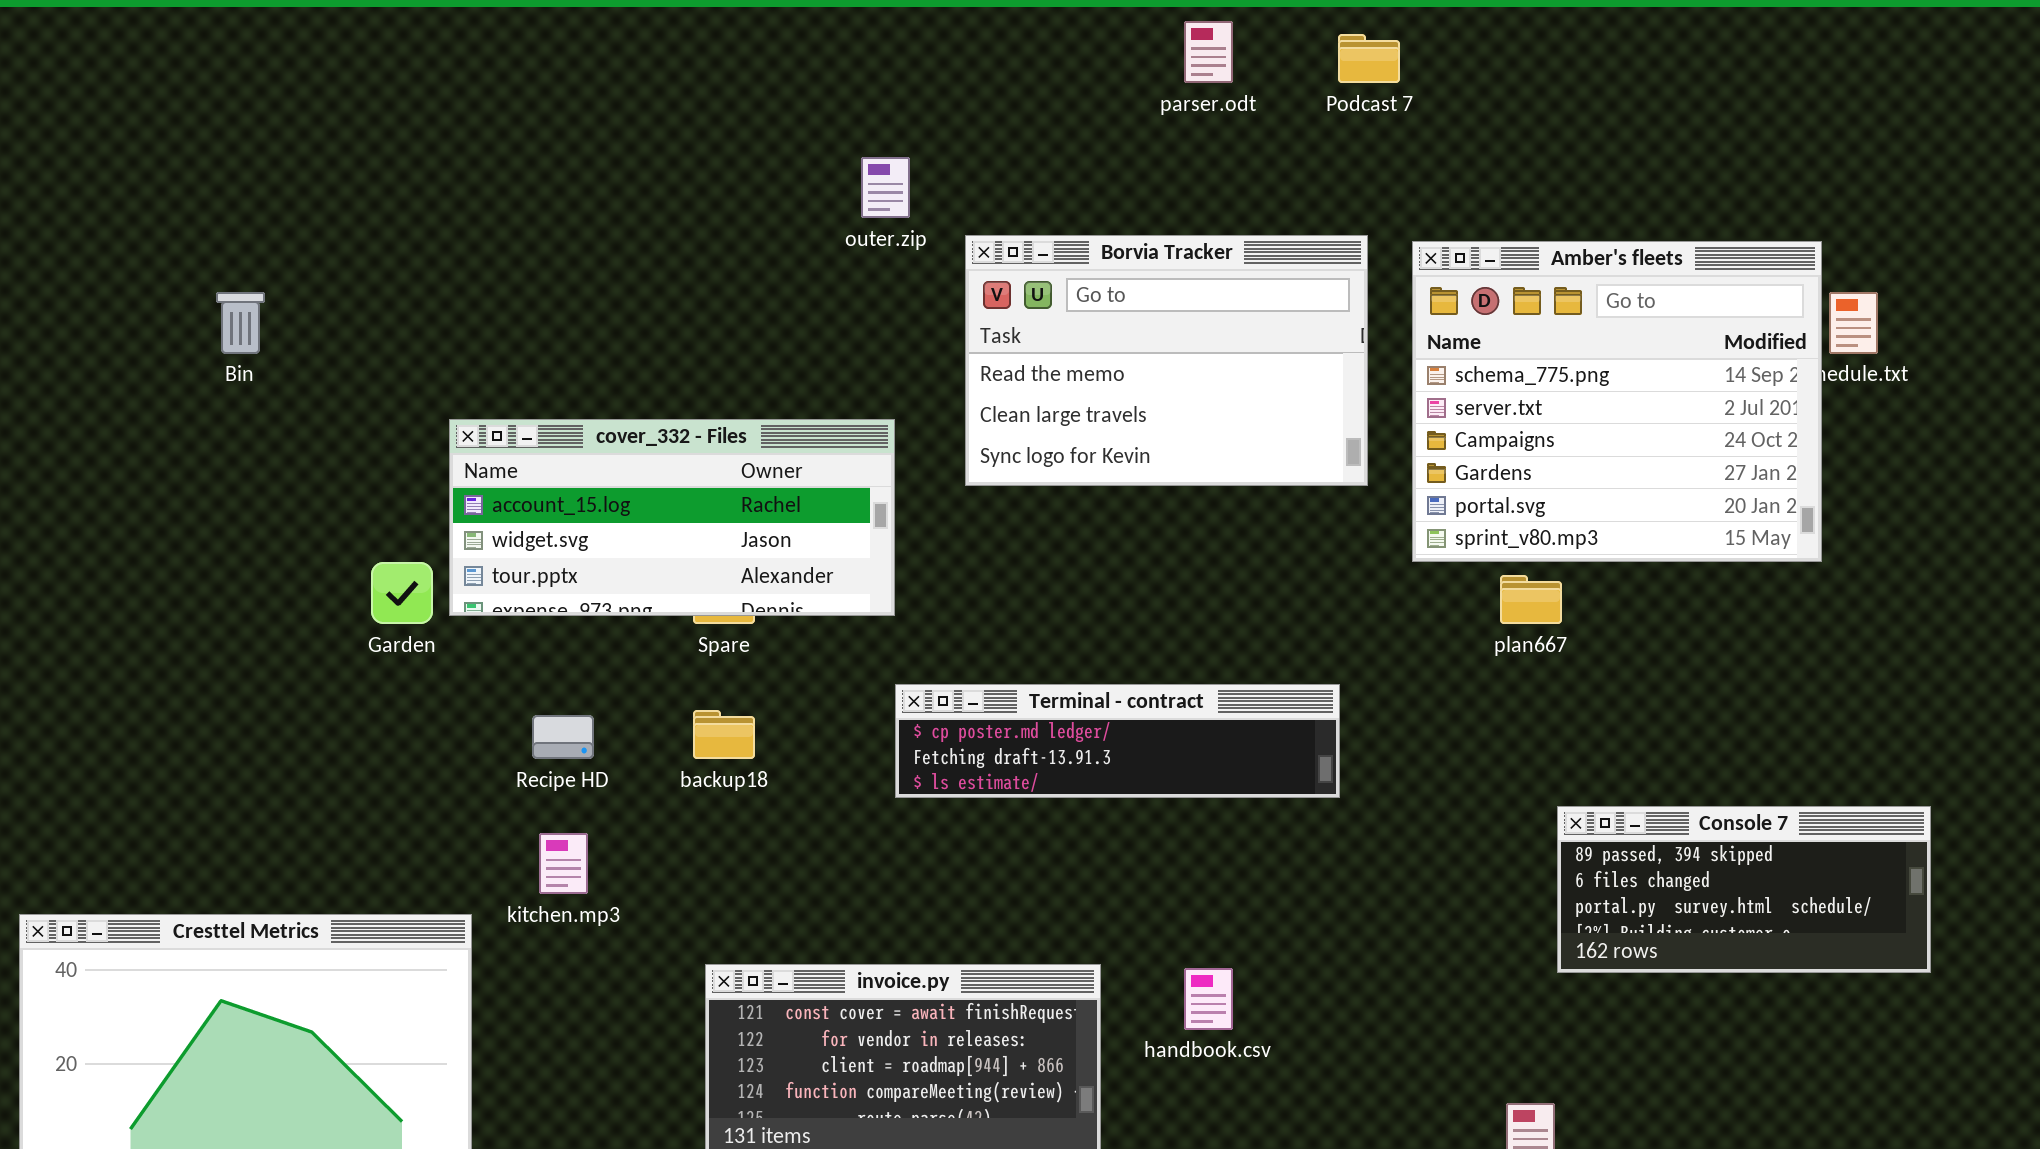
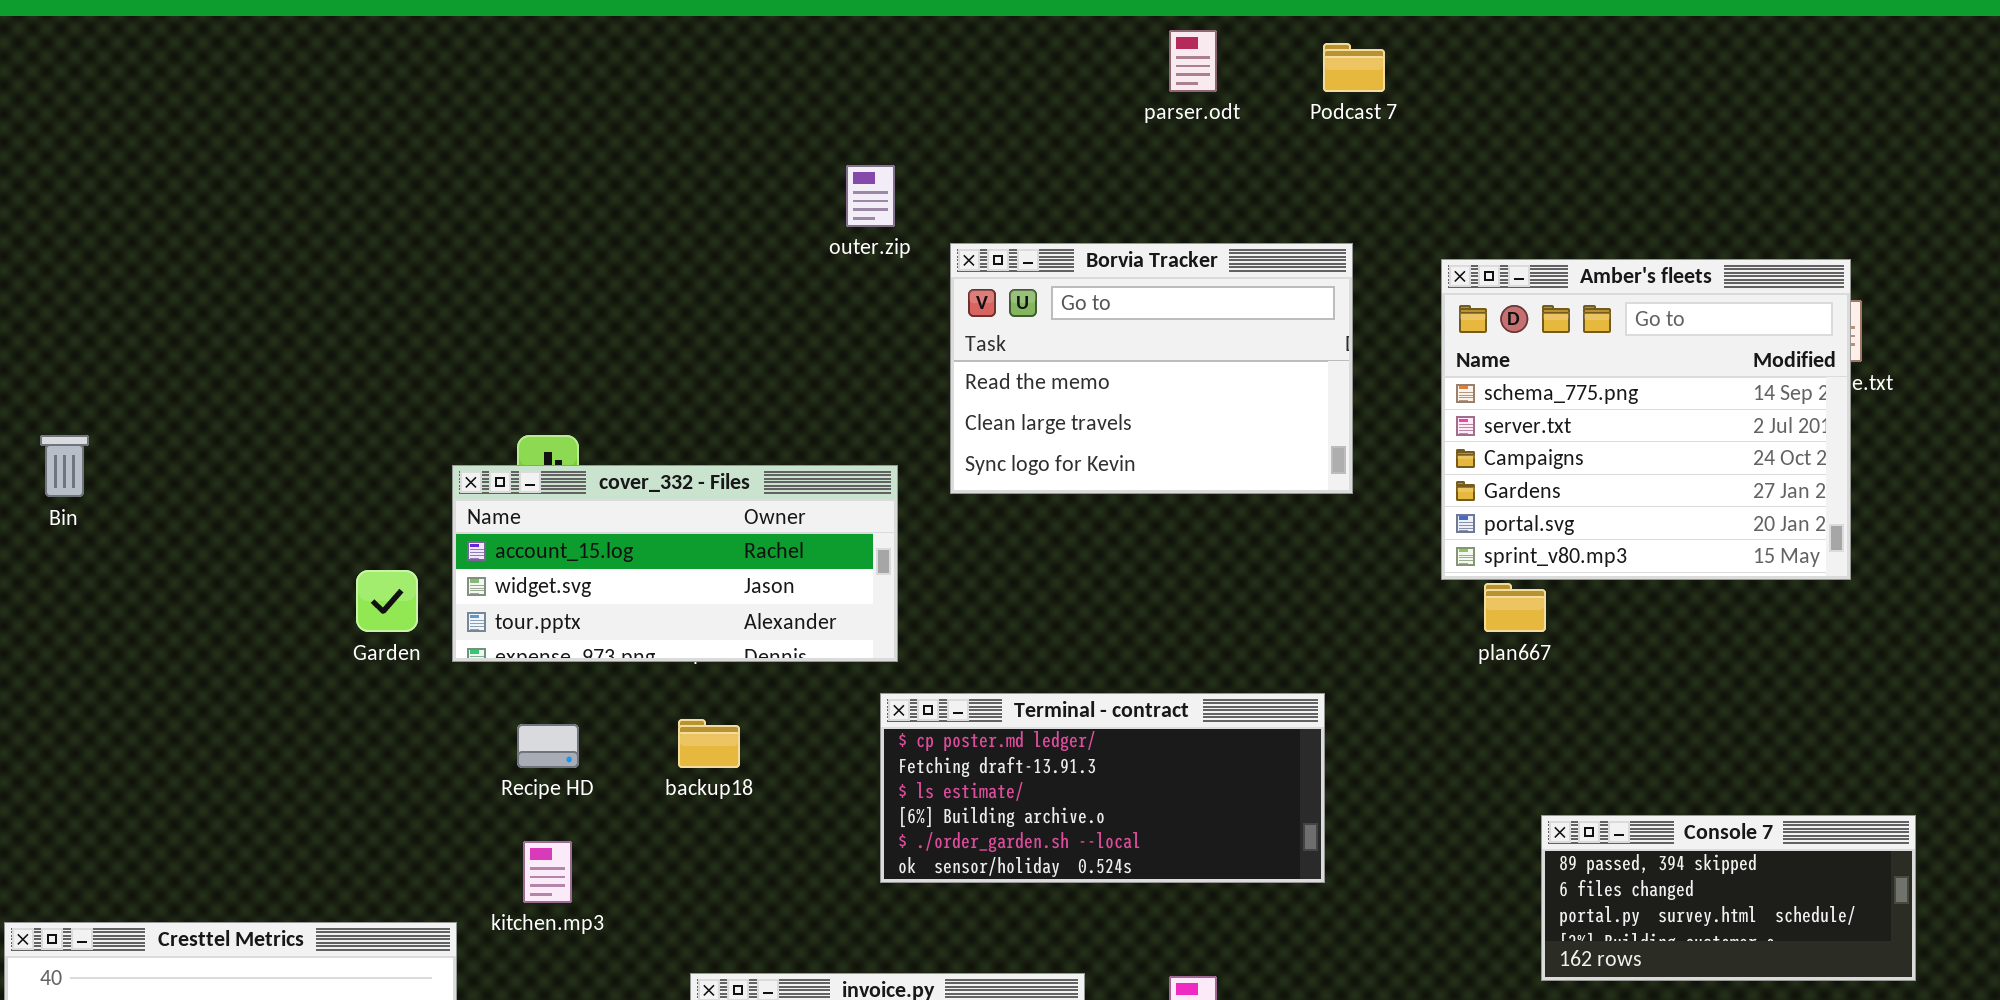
Amber's fleets: [1412,241,1822,562] -> [1441,259,1851,580], moved
Bin: [216,292,265,354] -> [40,435,89,497], moved
cover_332 - Files: [449,419,895,616] -> [452,465,898,662], moved
Terminal - contract: [895,684,1340,798] -> [880,693,1325,883], resized

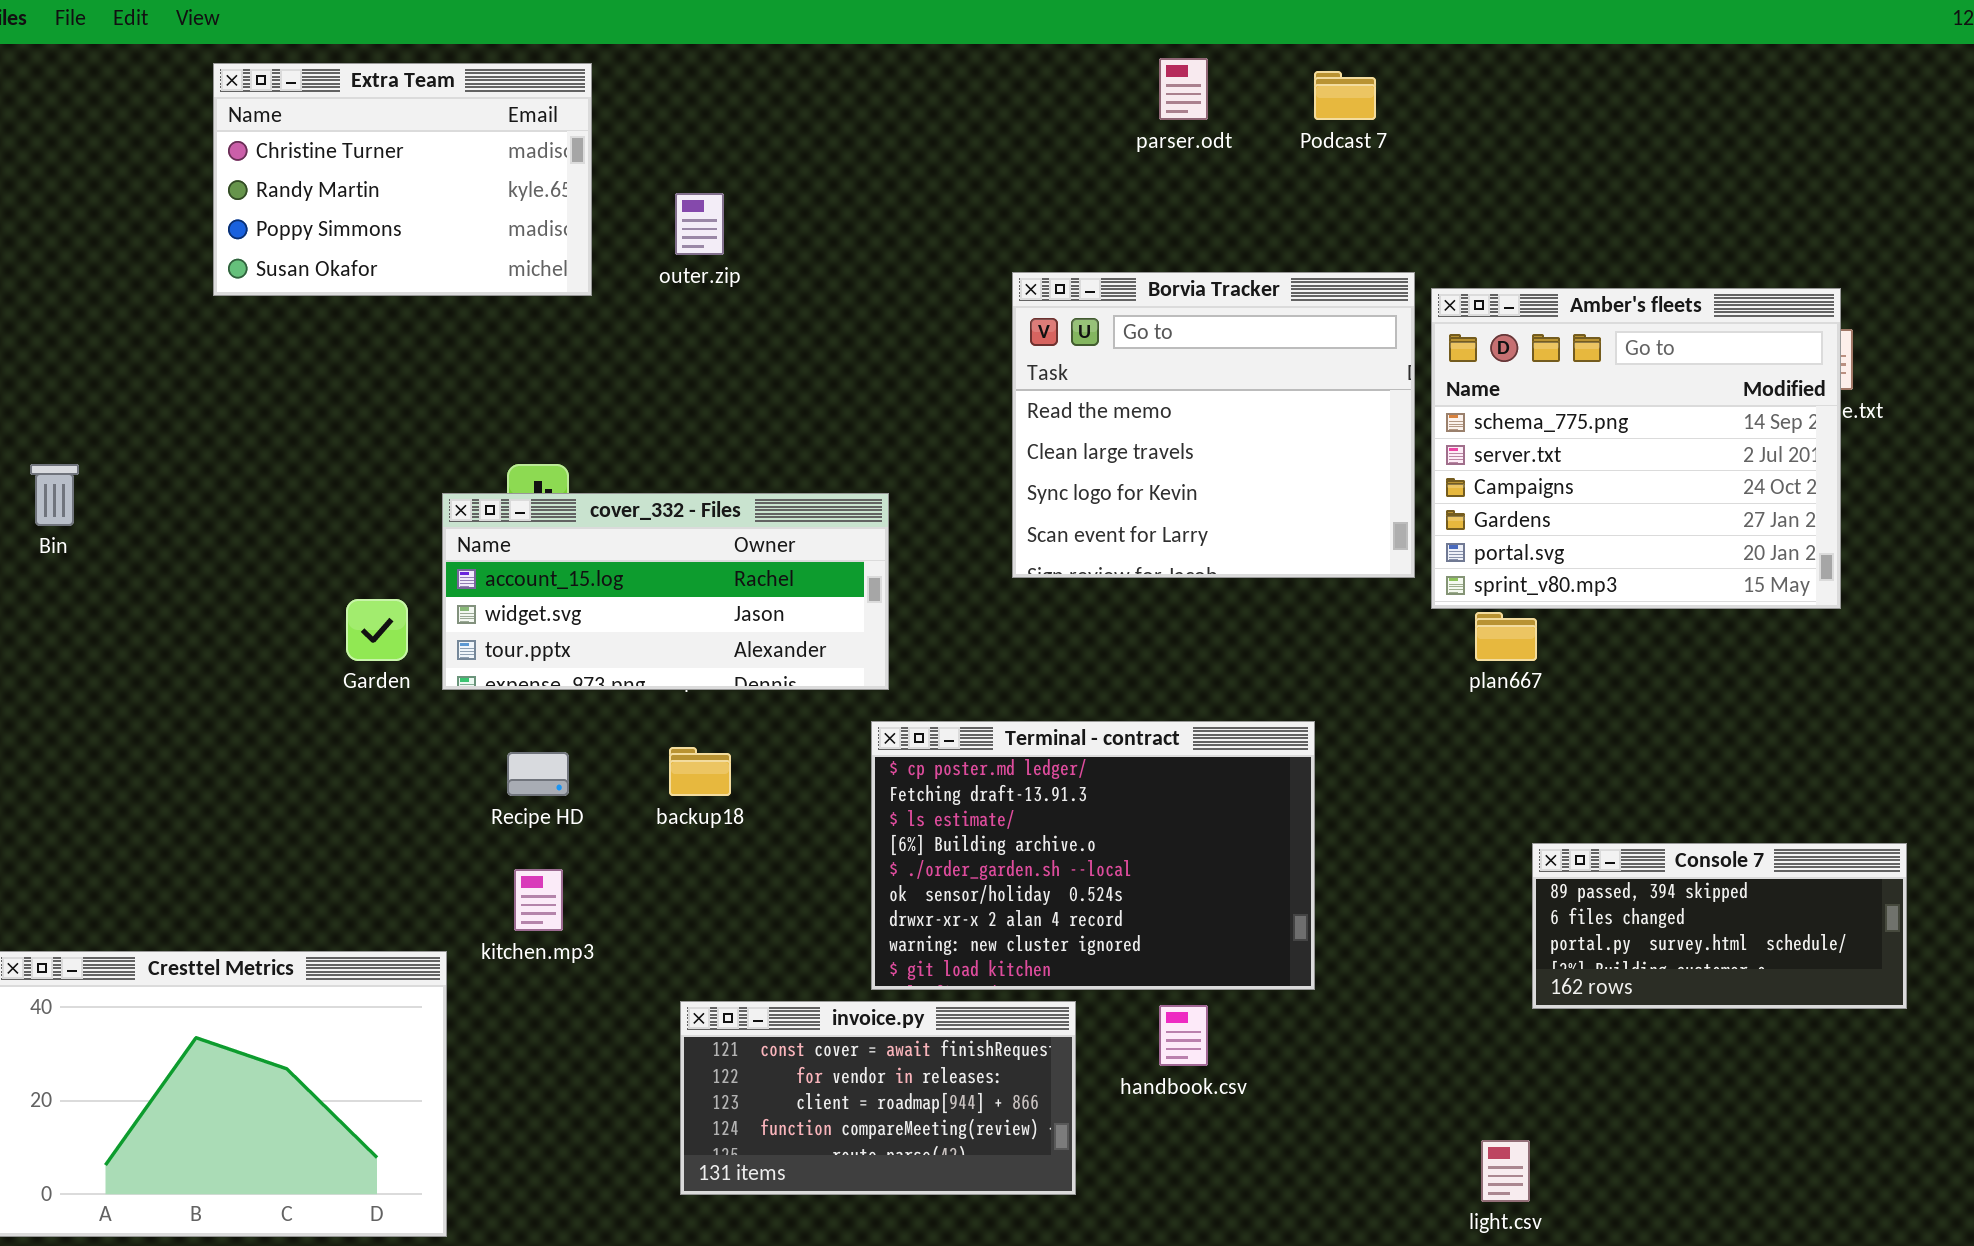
Extra Team: none -> [213,63,592,296], opened
outer.zip: [846,165,895,227] -> [675,193,724,255], moved
Borvia Tracker: [950,243,1353,494] -> [1012,272,1415,578], moved, resized
Terminal - contract: [880,693,1325,883] -> [871,721,1315,990], resized

